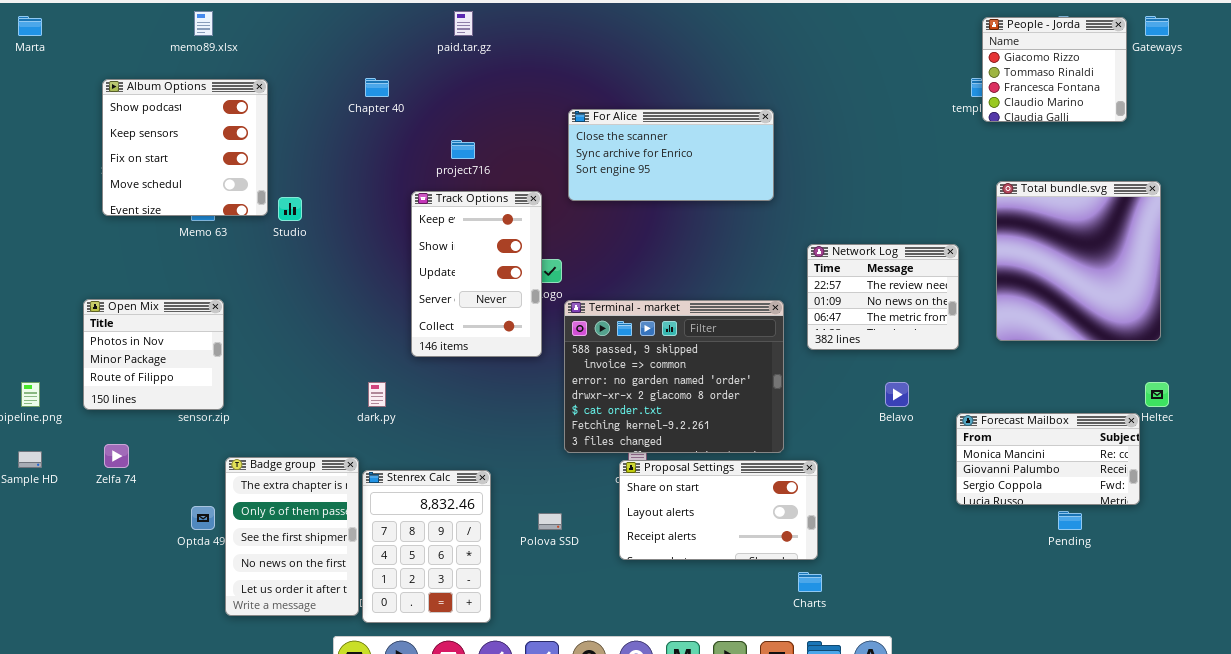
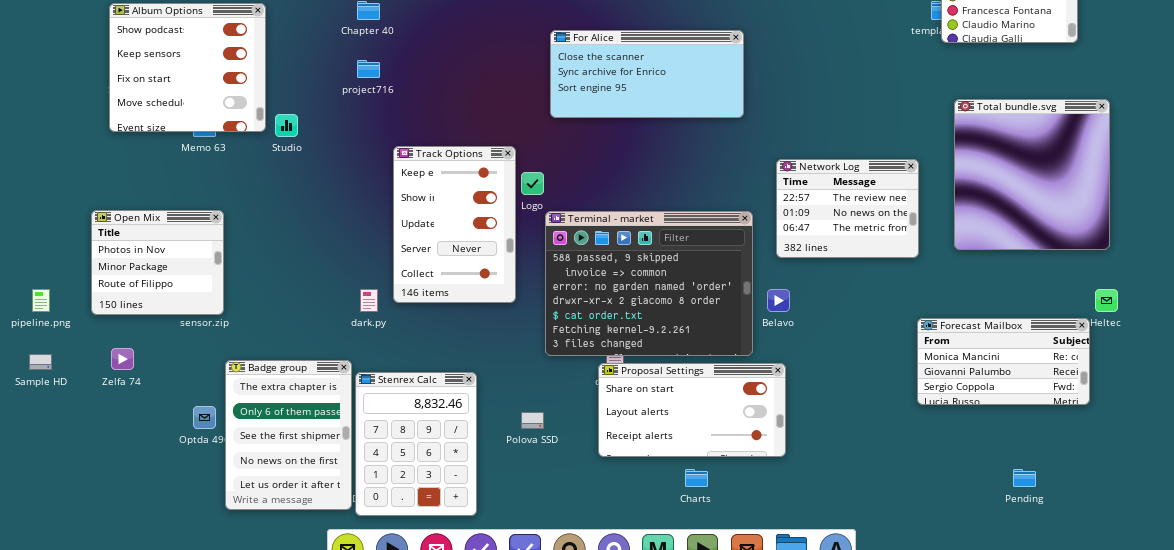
project716: [451,140,475,159] -> [357,60,380,78], moved
Track Options: [411,191,542,357] -> [393,146,516,303], moved
Belavo: [885,382,909,407] -> [767,289,790,312], moved
Pending: [1058,511,1082,530] -> [1013,469,1036,487], moved
Charts: [798,572,822,592] -> [685,469,708,487], moved

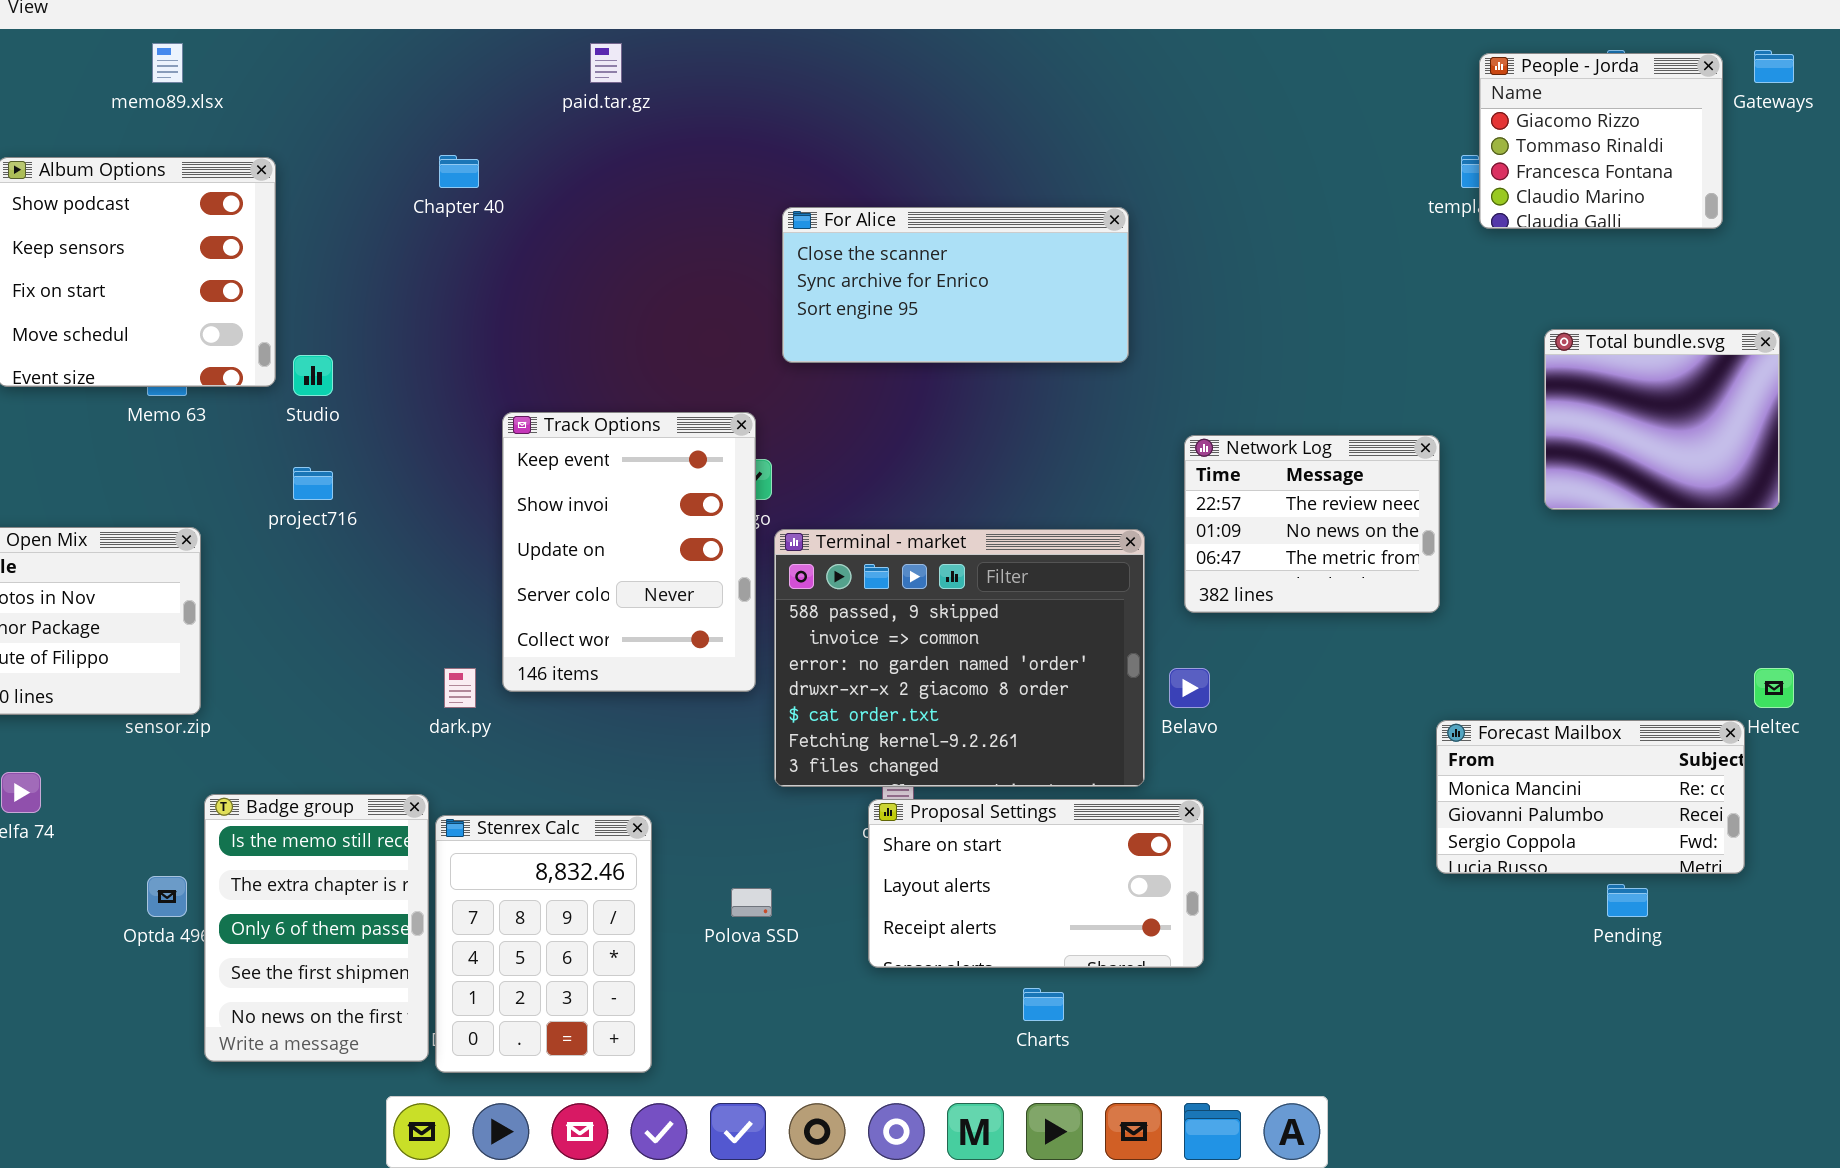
project716: [357,60,380,78] -> [293,467,333,500], moved
Total bundle.svg: [954,99,1110,250] -> [1544,329,1780,510], resized
Track Options: [393,146,516,303] -> [502,412,756,692], resized
Badge group: [225,360,352,510] -> [204,794,429,1062], scrolled up 1 row
Pending: [1013,469,1036,487] -> [1607,884,1648,917], moved

